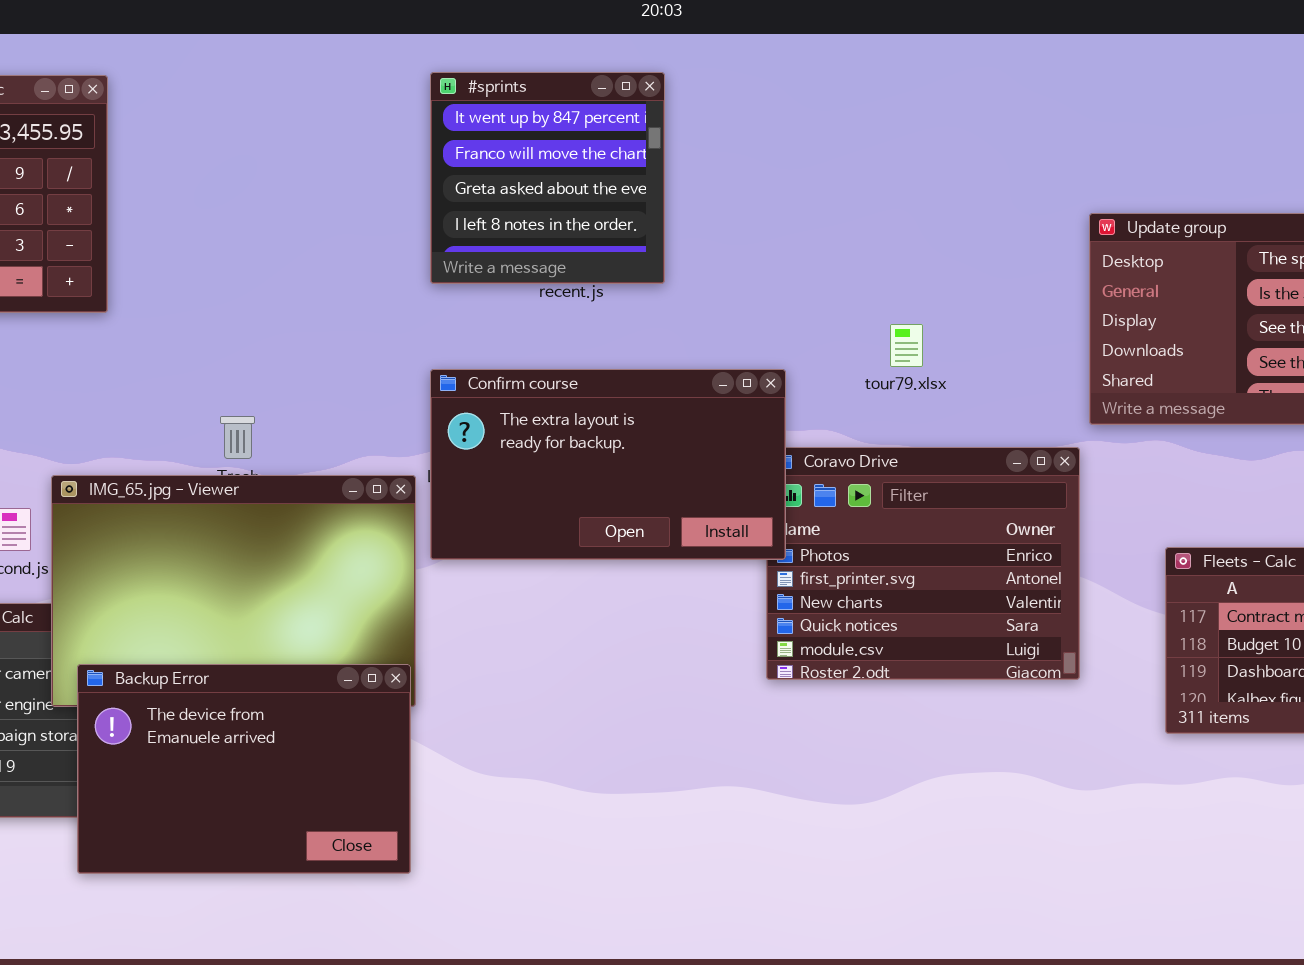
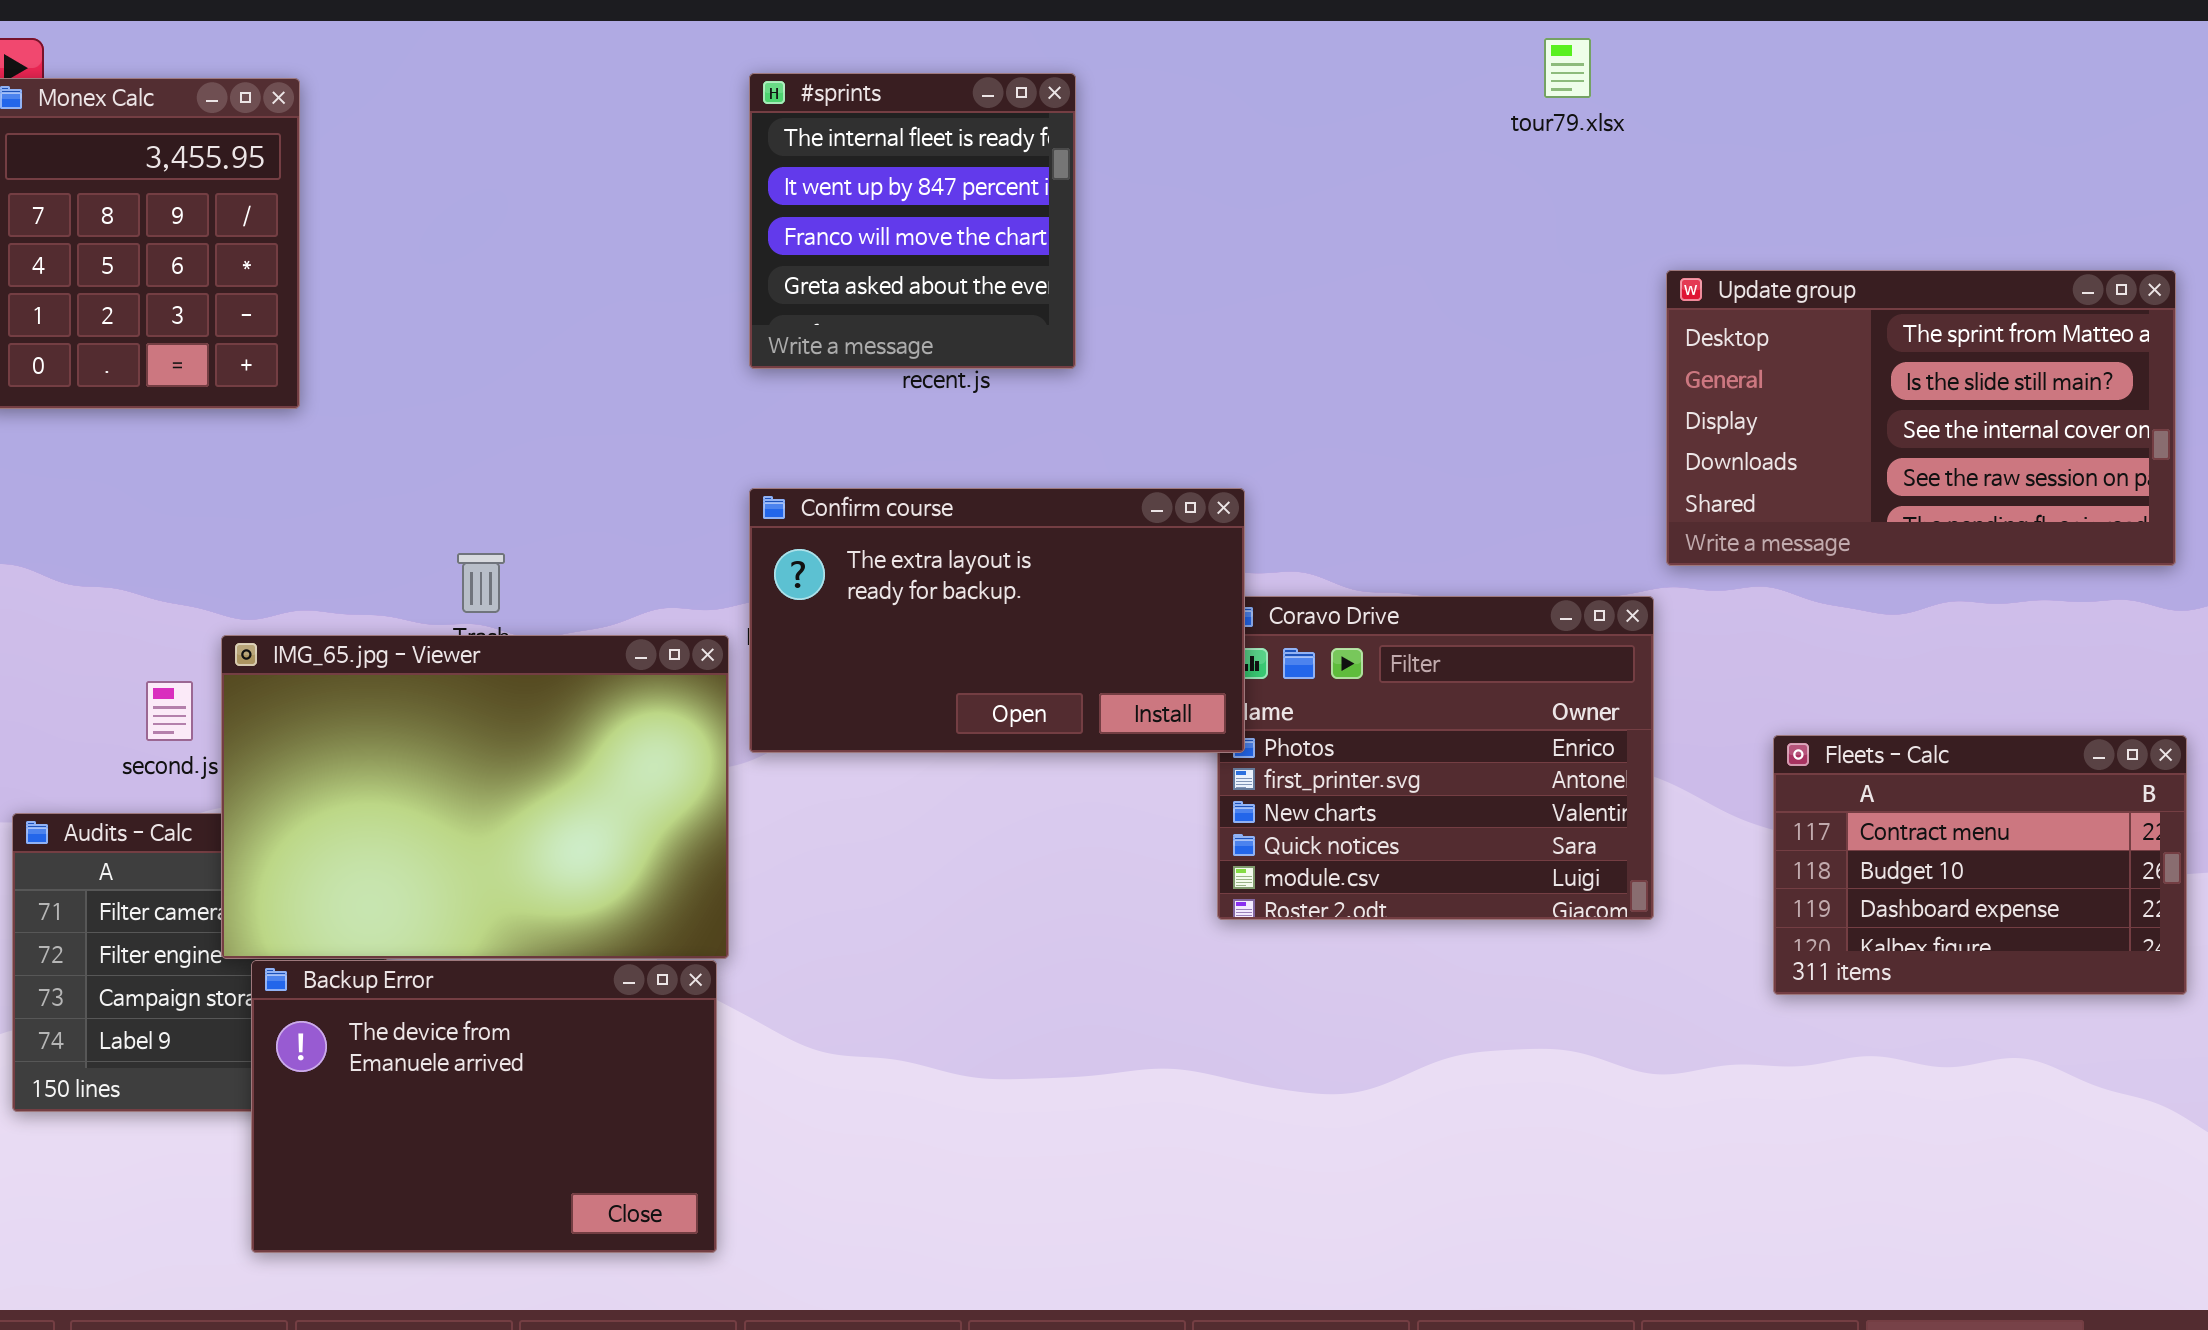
#sprints: [430,72,665,284] -> [749,73,1076,369], scrolled up 1 row
tour79.xlsx: [890,324,923,367] -> [1544,38,1591,98], moved
Backup Error: [77,664,411,874] -> [251,960,717,1253], moved

